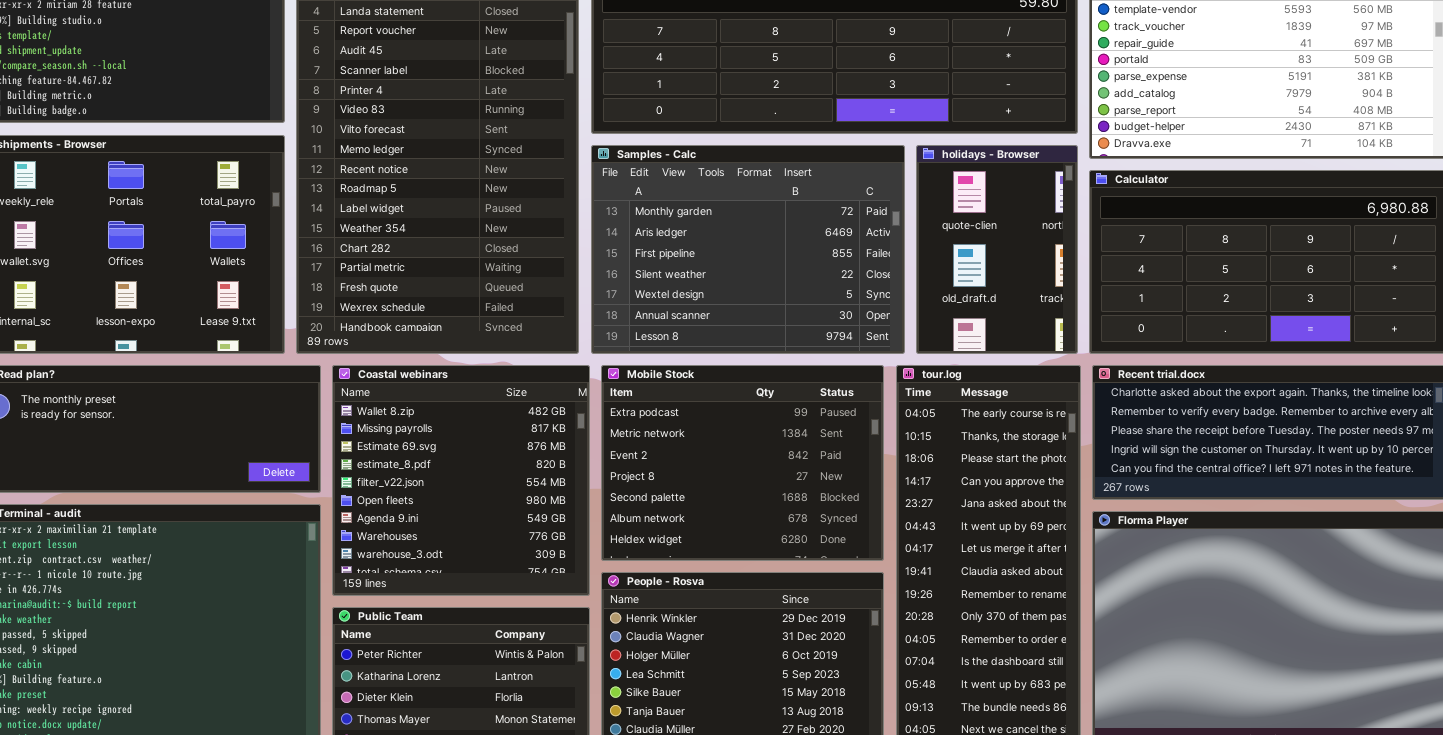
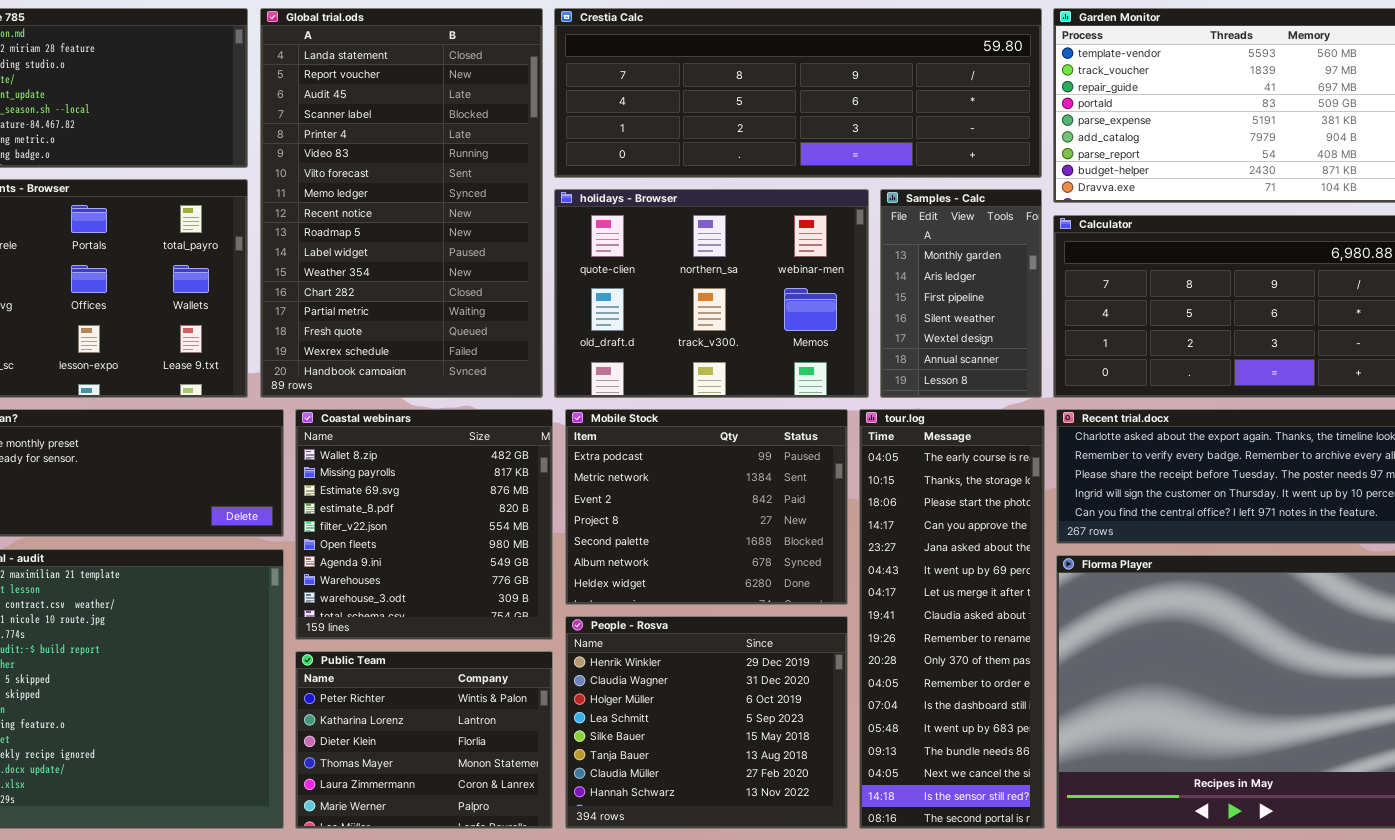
Samples - Calc: [591,145,905,354] -> [880,189,1042,398], moved, resized
holidays - Browser: [916,145,1078,354] -> [554,189,869,398], moved, resized

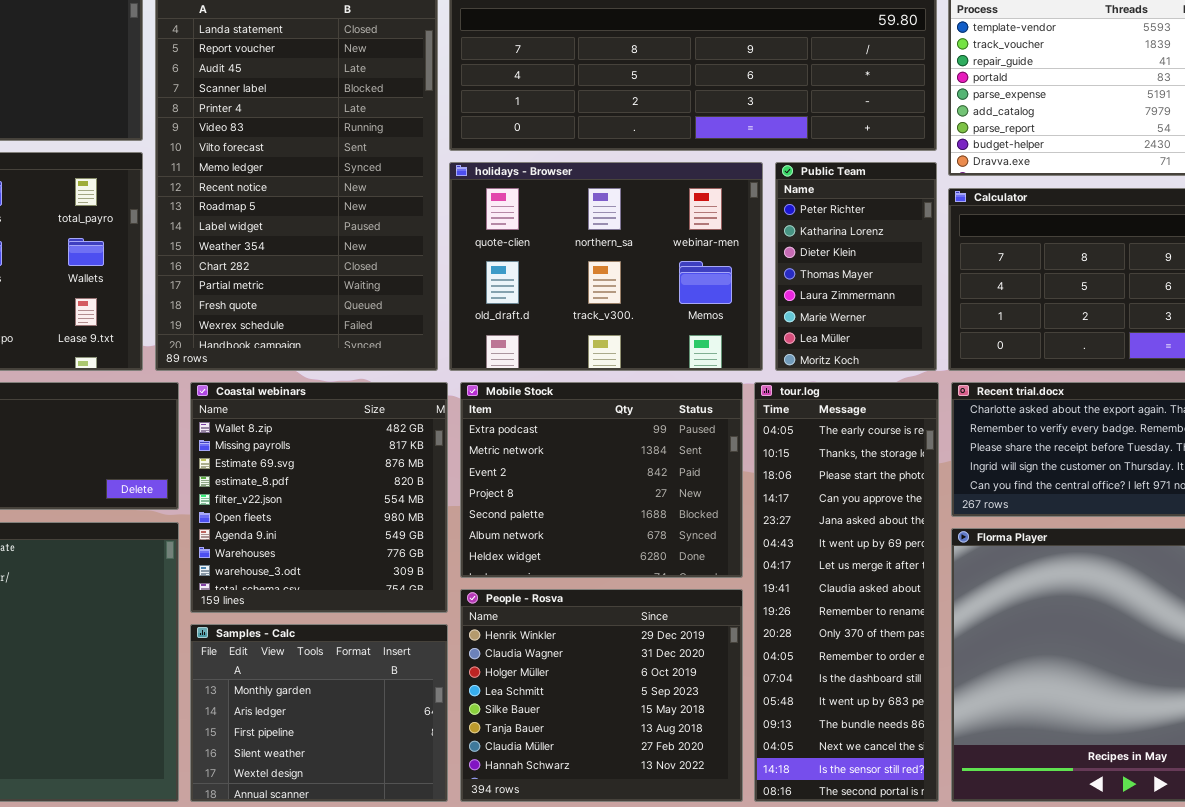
Samples - Calc: [880,189,1042,398] -> [190,624,448,802], moved, resized
Public Team: [295,651,553,829] -> [775,162,937,371], moved, resized

